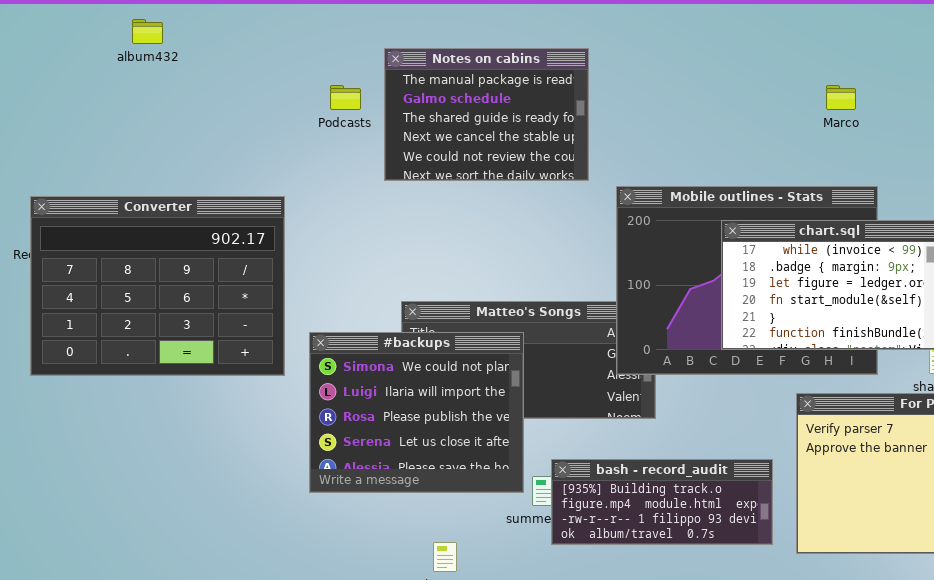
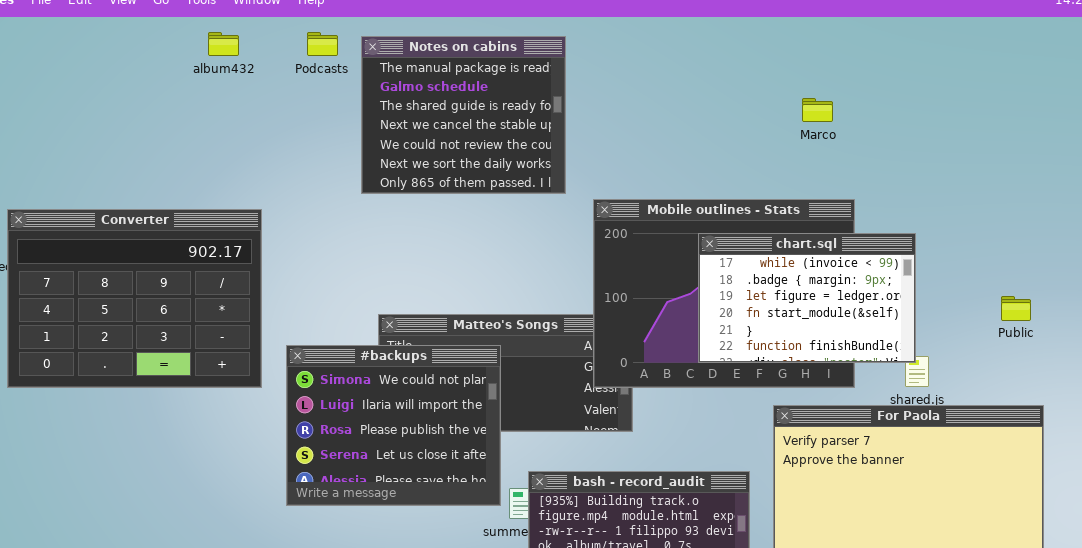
album432: [132,19,163,44] -> [208,32,239,56], moved
Notes on cabins: [384,48,589,181] -> [361,36,566,194], resized
Podcasts: [330,85,361,110] -> [307,32,338,56], moved

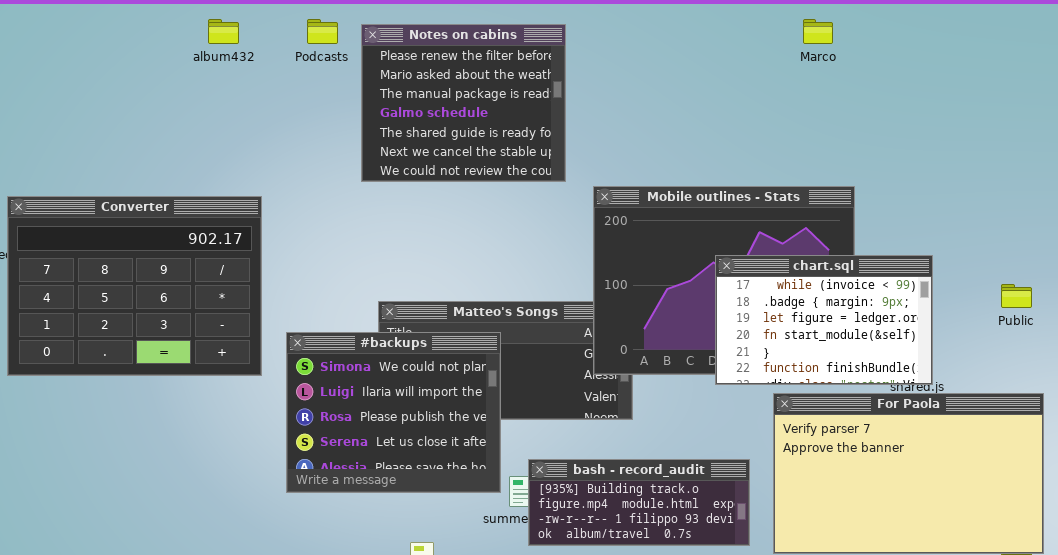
Notes on cabins: [361,36,566,194] -> [361,24,566,182], scrolled up 2 rows
Marco: [802,98,833,122] -> [803,19,833,44], moved
chart.sql: [698,233,916,363] -> [715,255,933,385], moved

